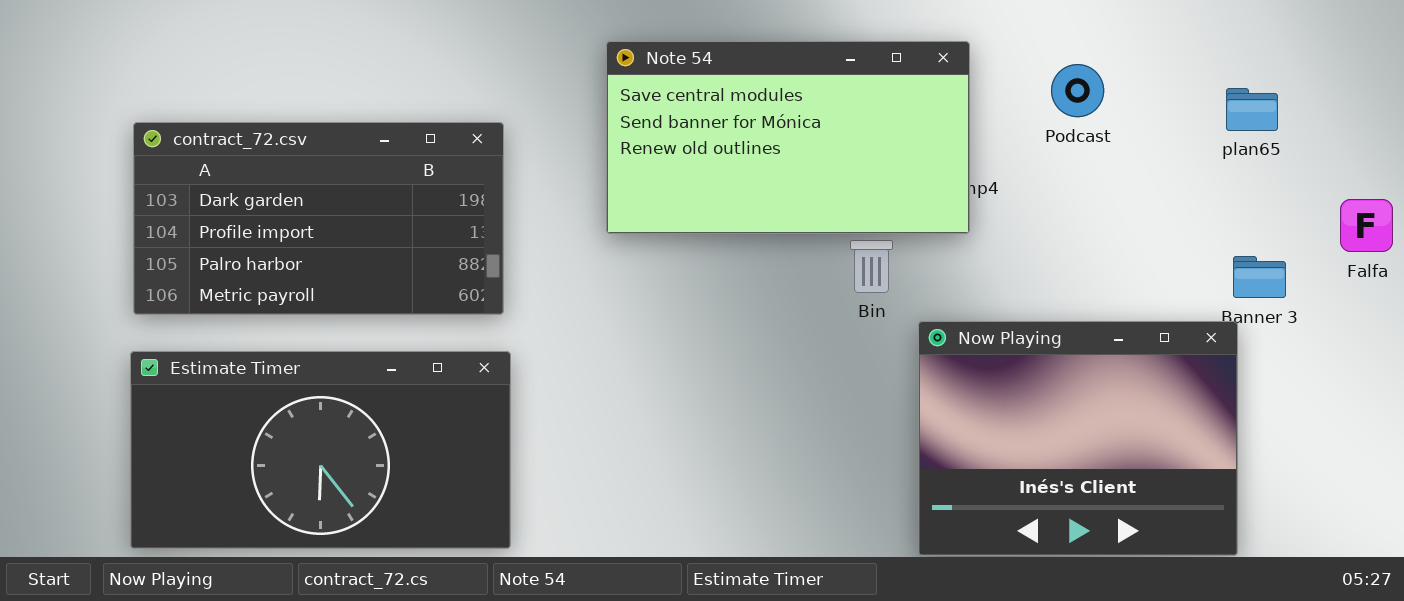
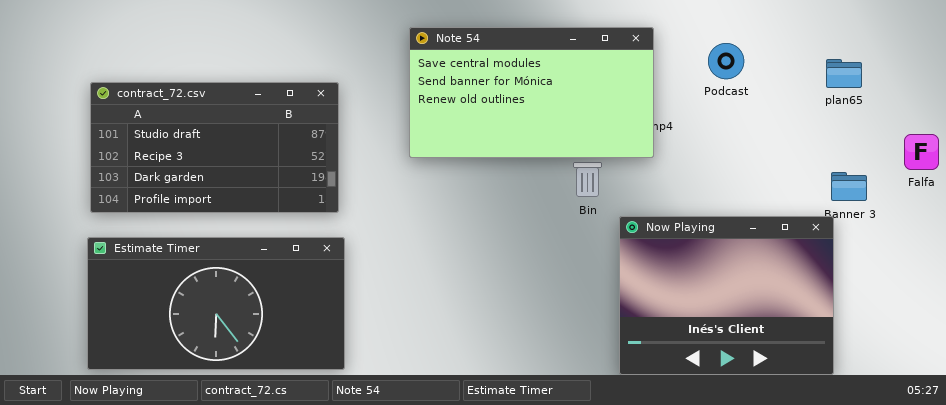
contract_72.csv: [133,122,504,315] -> [90,82,339,213], scrolled up 2 rows

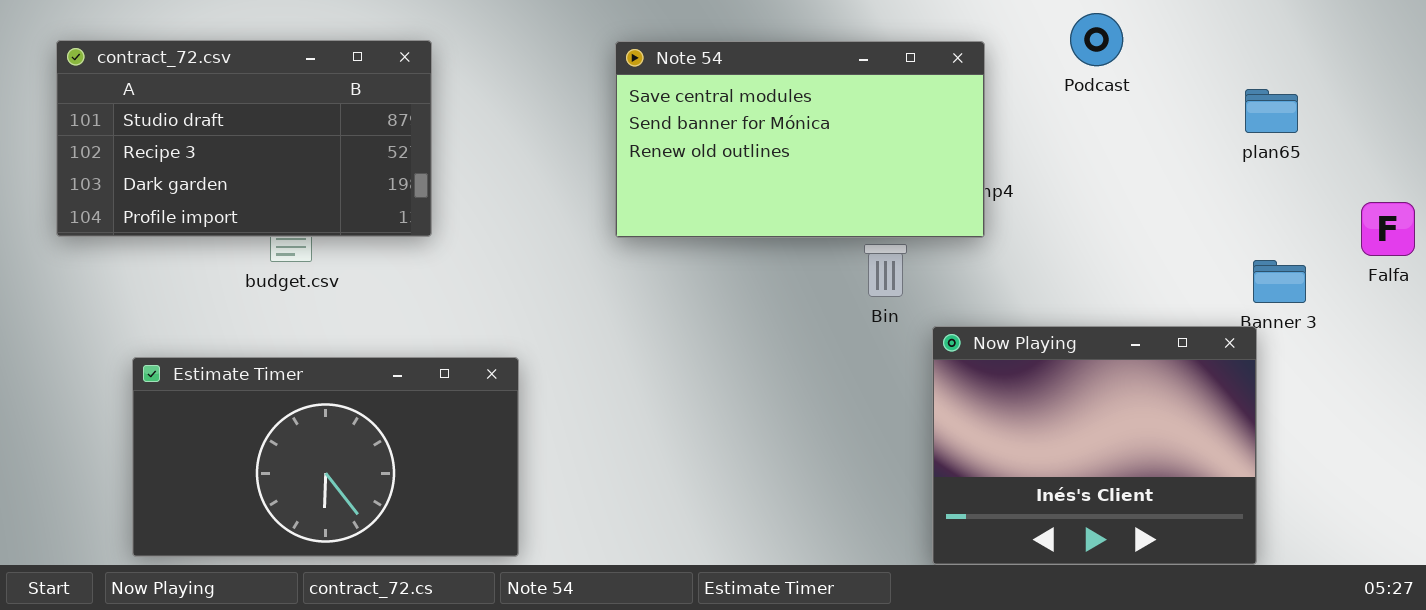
Podcast: [708,43,744,79] -> [1070,13,1123,66], moved
contract_72.csv: [90,82,339,213] -> [56,40,432,237], moved

